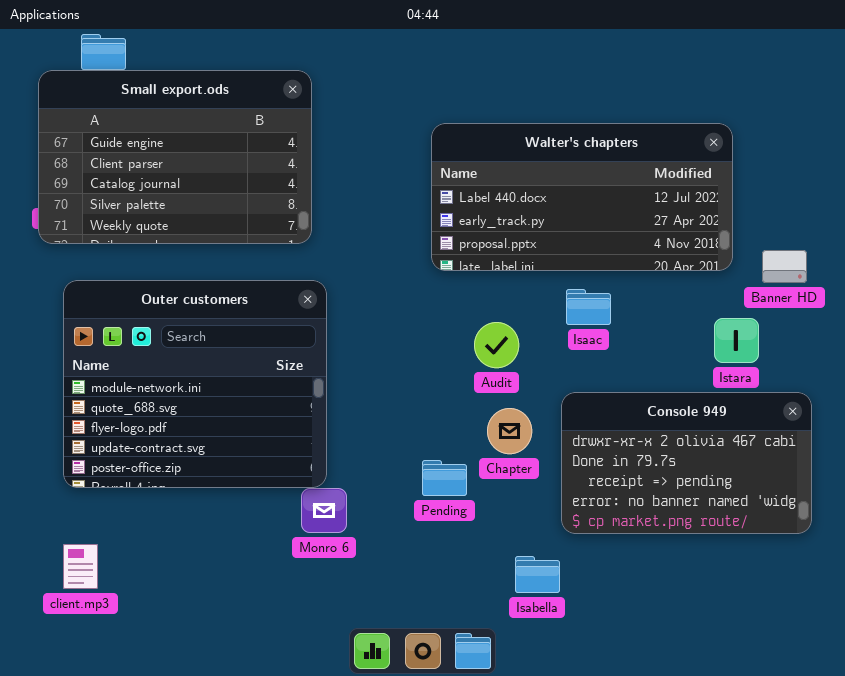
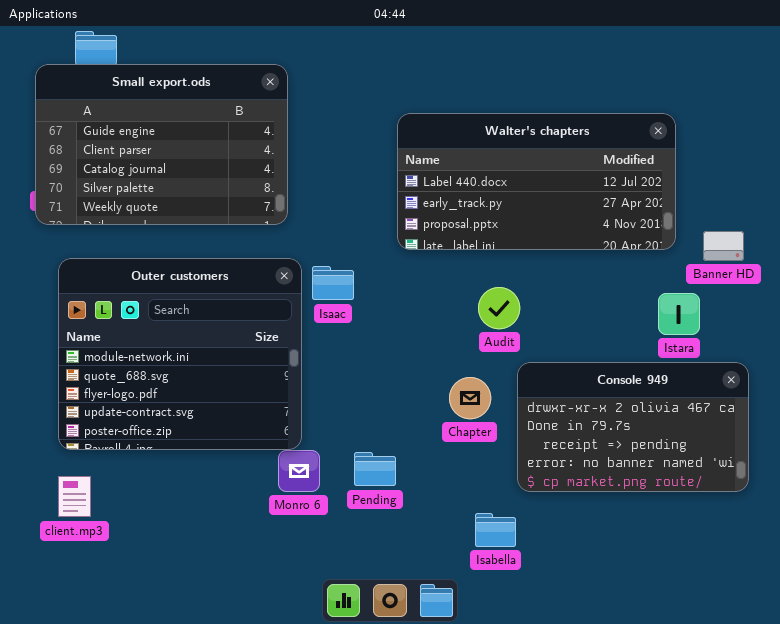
Isaac: [566,289,611,325] -> [312,266,354,300], moved
Audit: [474,322,519,368] -> [478,287,520,329], moved
Pending: [422,460,467,496] -> [354,452,396,486], moved
client.mp3: [63,544,98,589] -> [58,476,91,517], moved

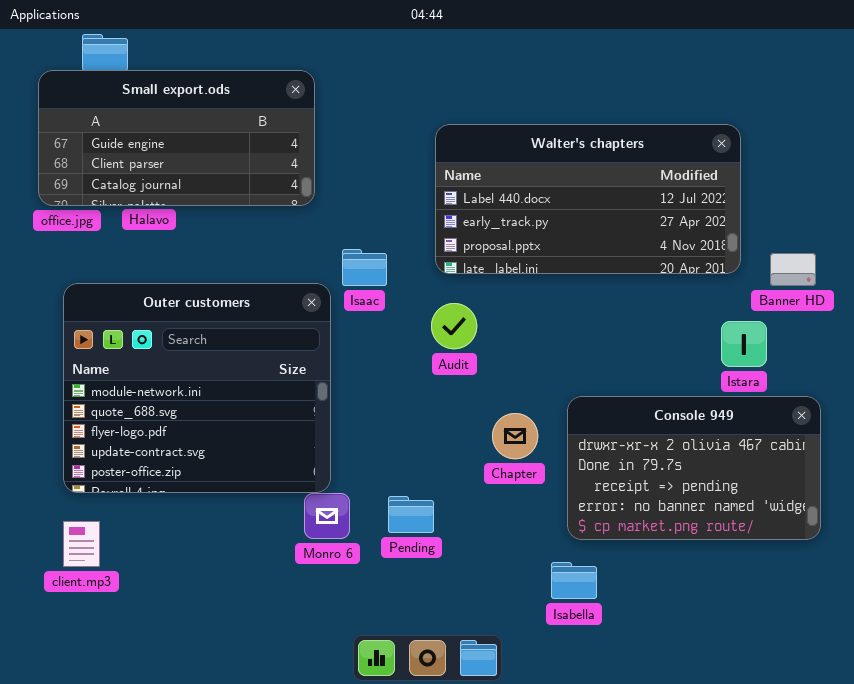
Small export.ods: [35,64,288,225] -> [38,70,315,206], resized
Isaac: [312,266,354,300] -> [342,249,387,286], moved
Audit: [478,287,520,329] -> [431,303,477,349], moved
Isabella: [475,513,516,547] -> [551,562,597,599], moved

